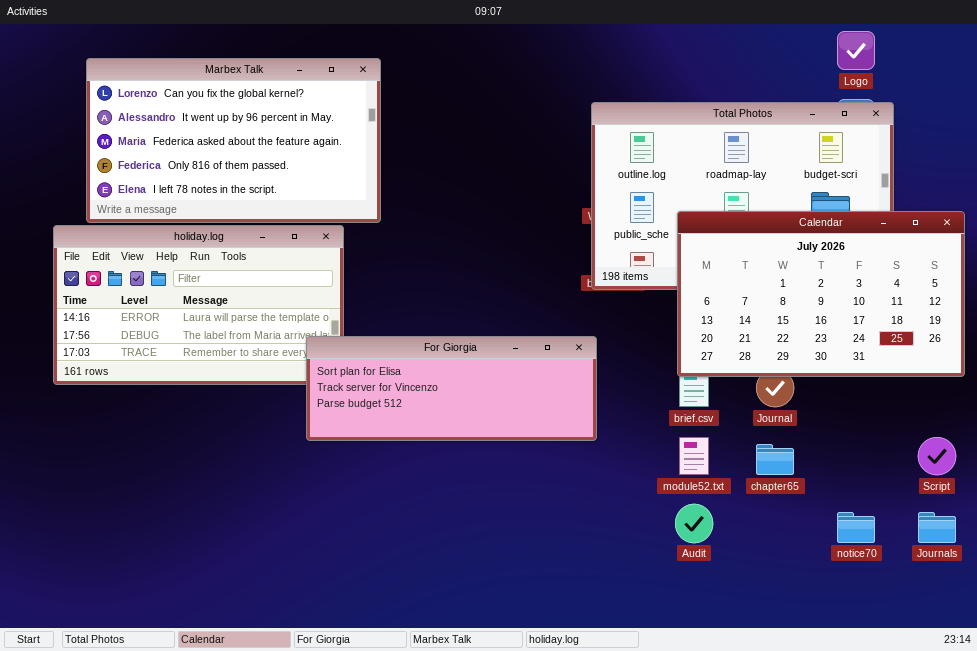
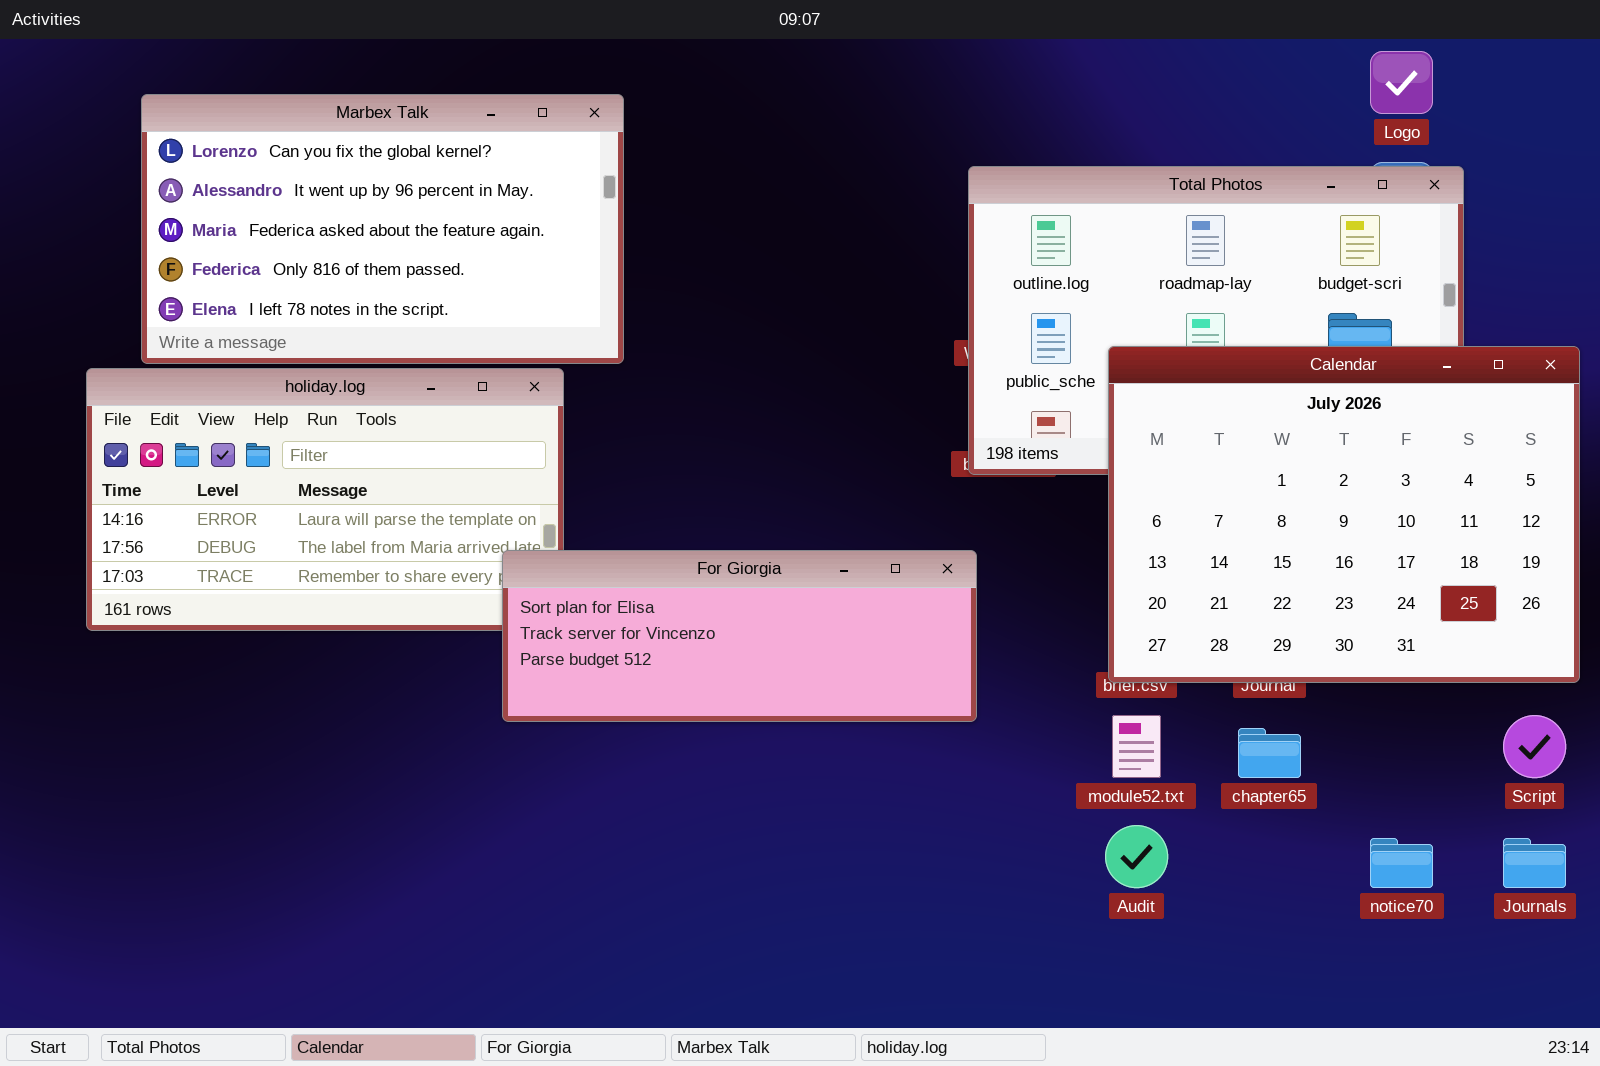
Calendar: [677,211,965,377] -> [1108,346,1580,683], resized

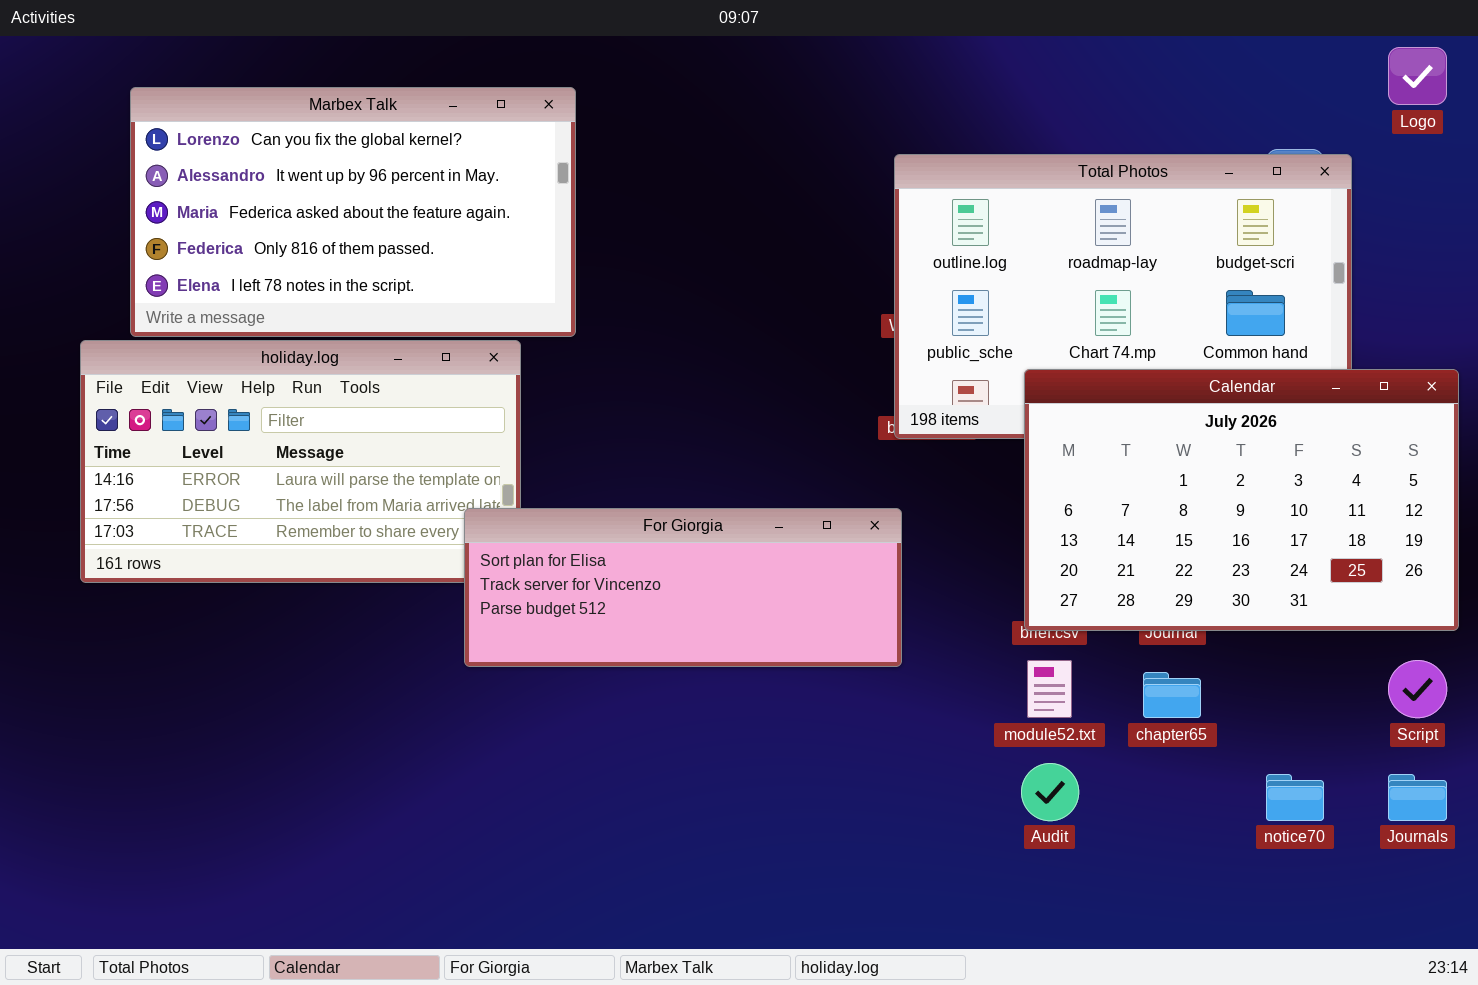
Logo: [1370,51,1433,114] -> [1388,47,1447,105], moved
Calendar: [1108,346,1580,683] -> [1024,369,1459,631], resized

